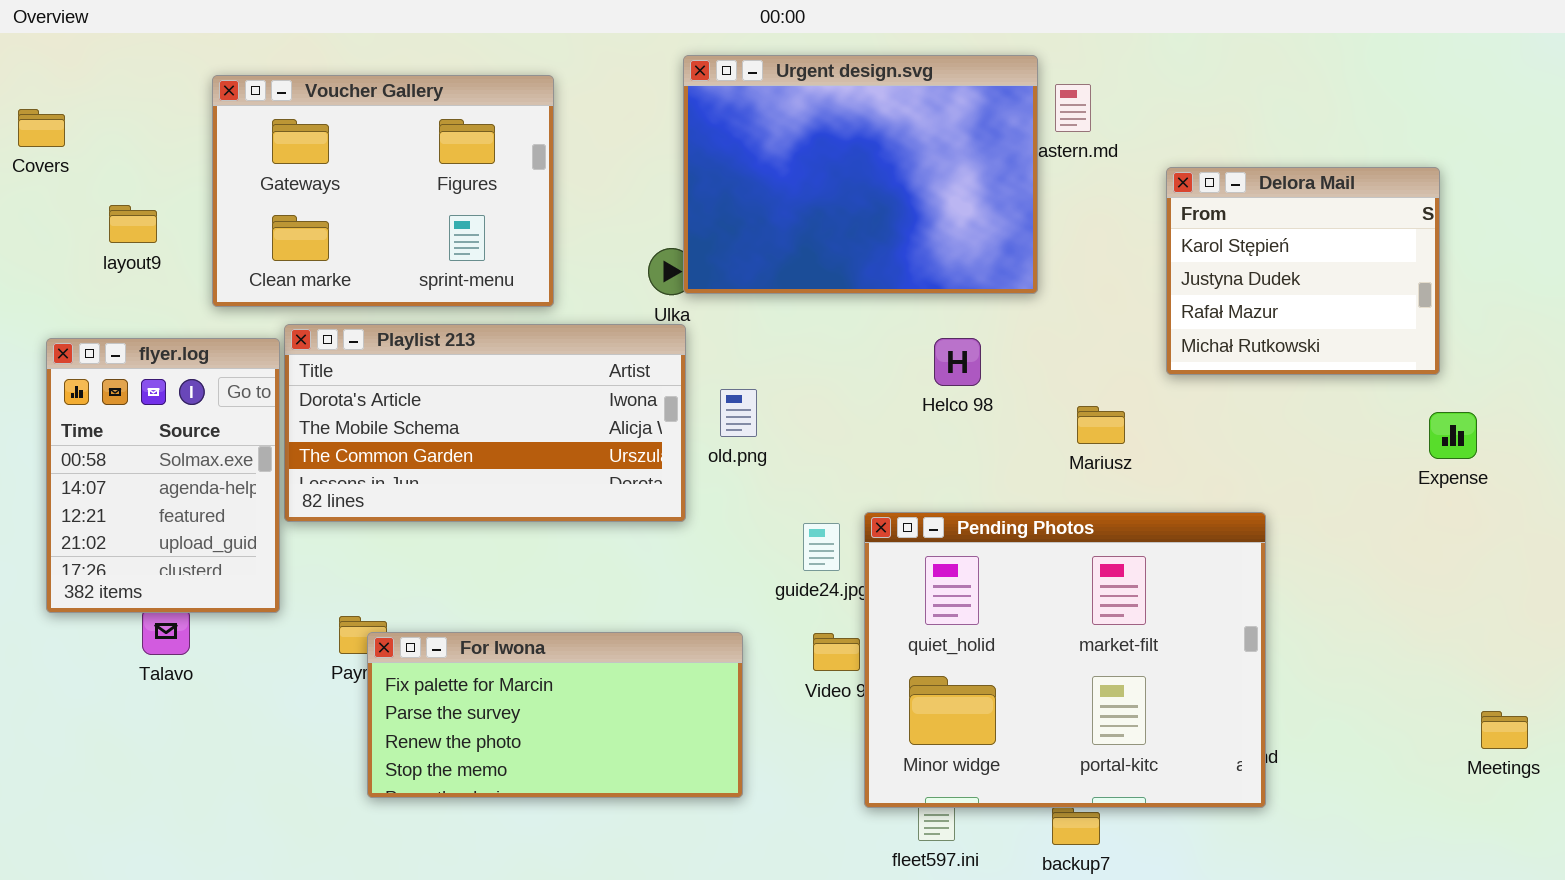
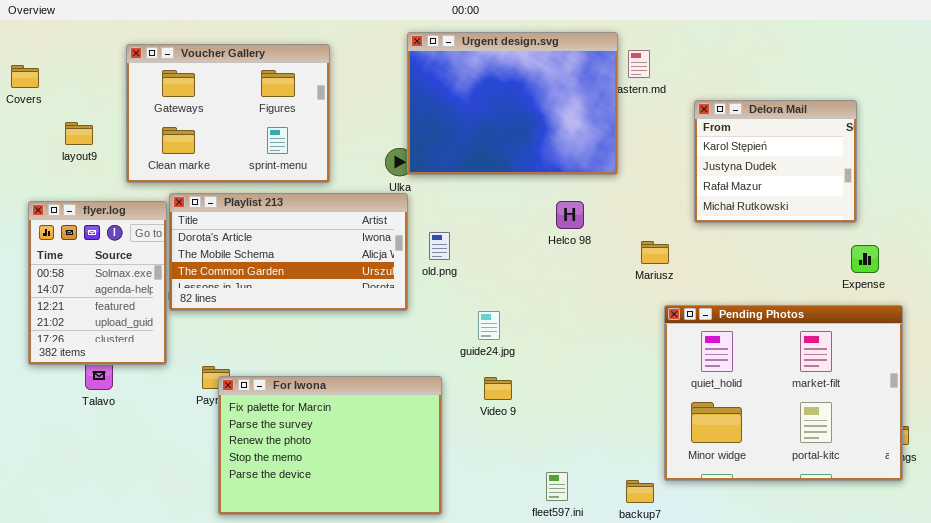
Pending Photos: [864,512,1266,808] -> [664,305,903,481], moved
For Iwona: [367,632,743,798] -> [218,376,442,515], resized

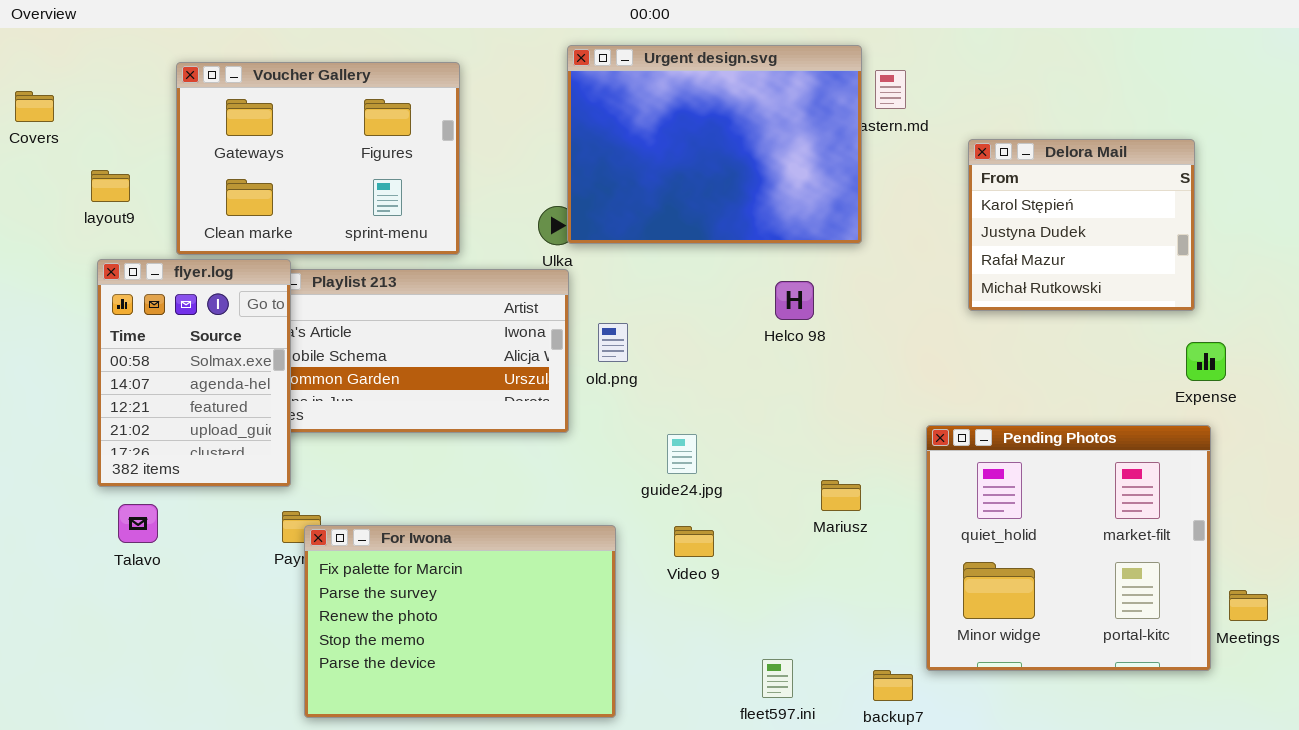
flyer.log: [28,201,167,365] -> [97,259,291,487], moved
Mariusz: [641,241,669,264] -> [821,480,861,511], moved
Pending Photos: [664,305,903,481] -> [926,425,1211,671], resized

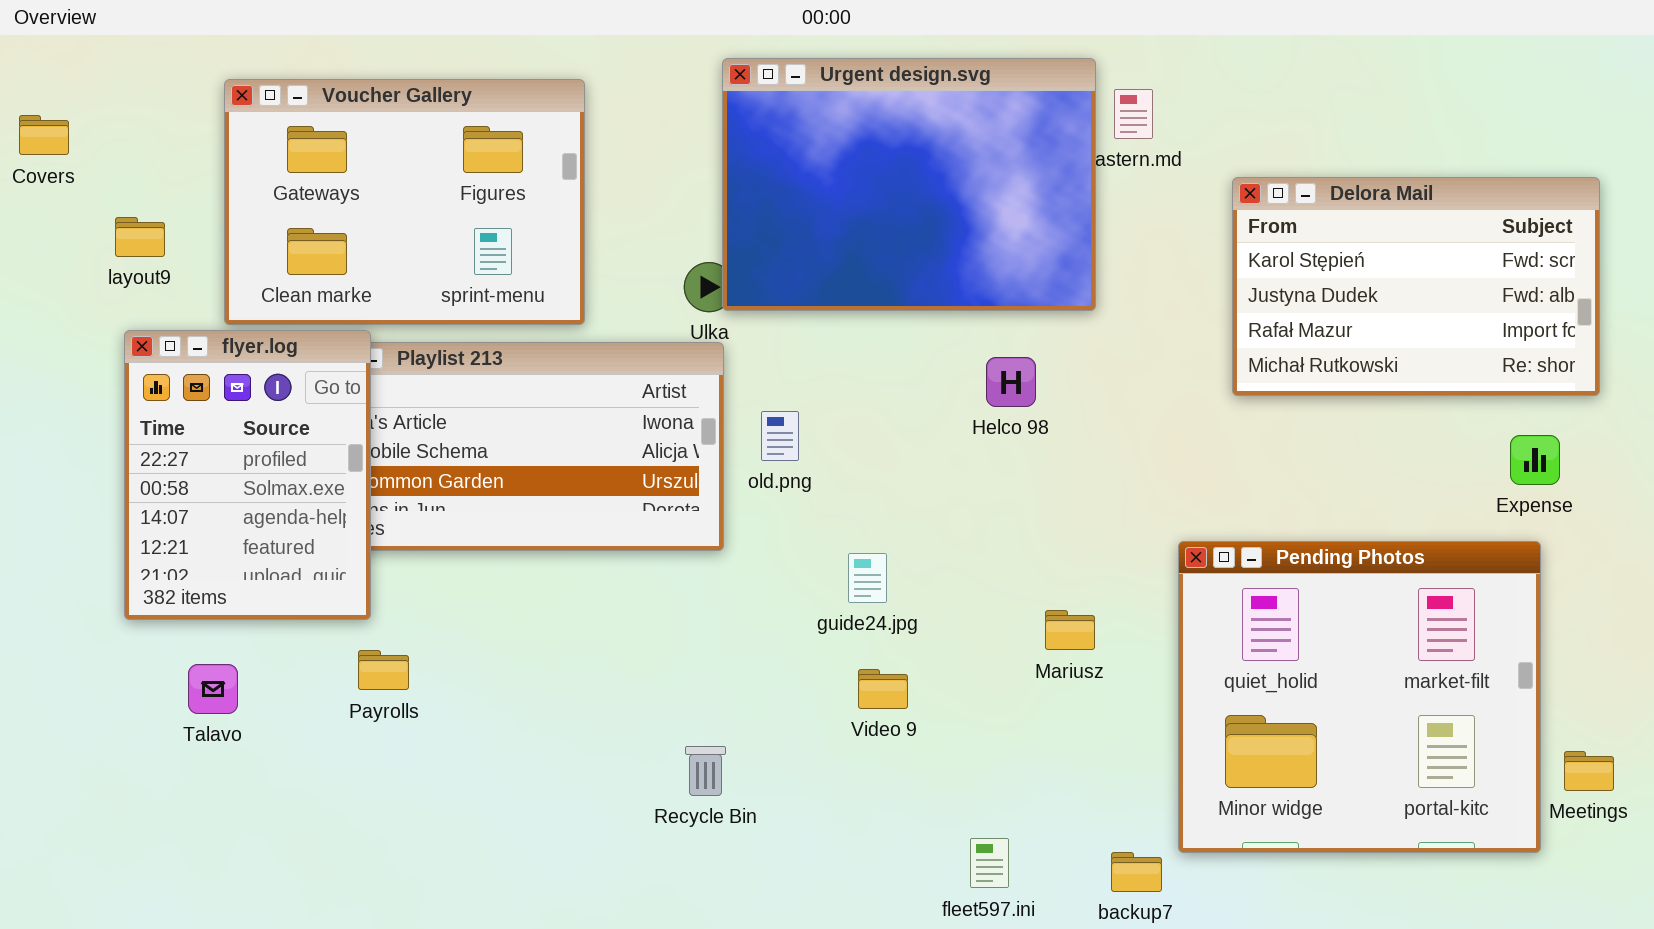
Delora Mail: [968,139,1195,311] -> [1232,177,1600,396], resized
flyer.log: [97,259,291,487] -> [124,330,371,620], scrolled up 1 row
Talavo: [118,504,158,543] -> [188,664,238,714], moved
For Iwona: [304,525,616,718] -> none, closed

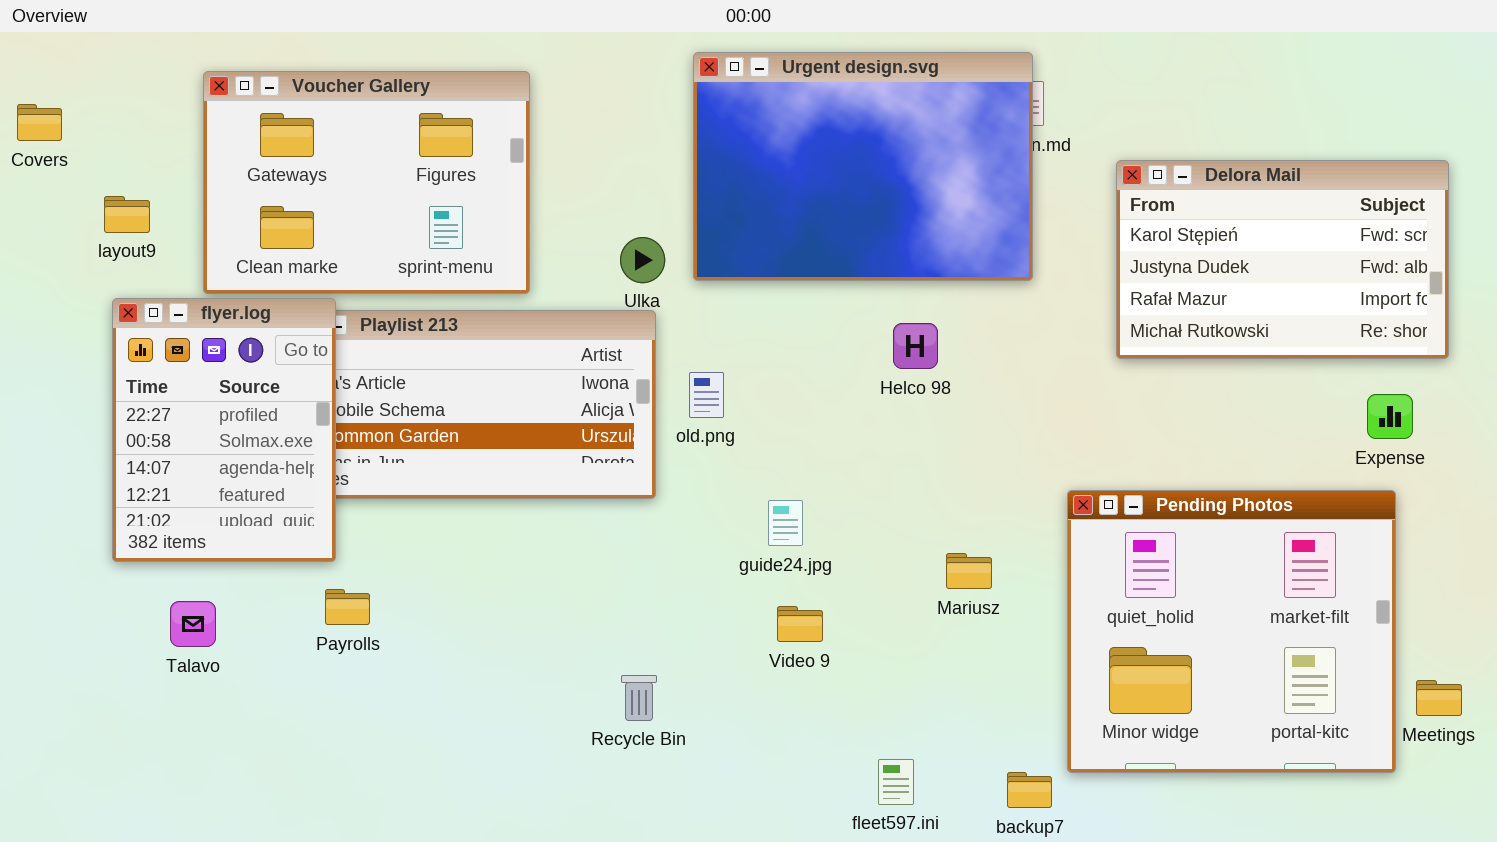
Urgent design.svg: [722,58,1096,311] -> [693,52,1033,281], moved

